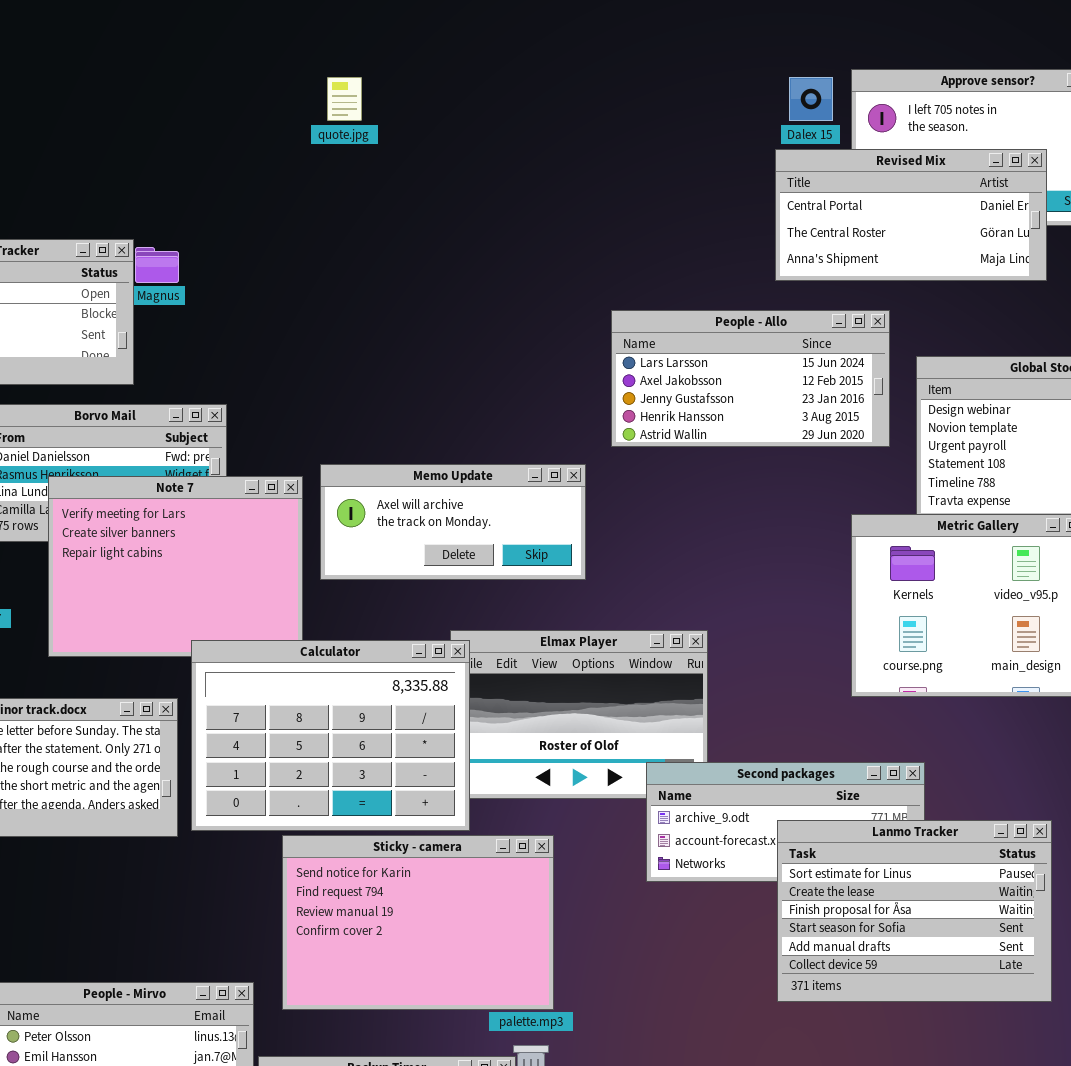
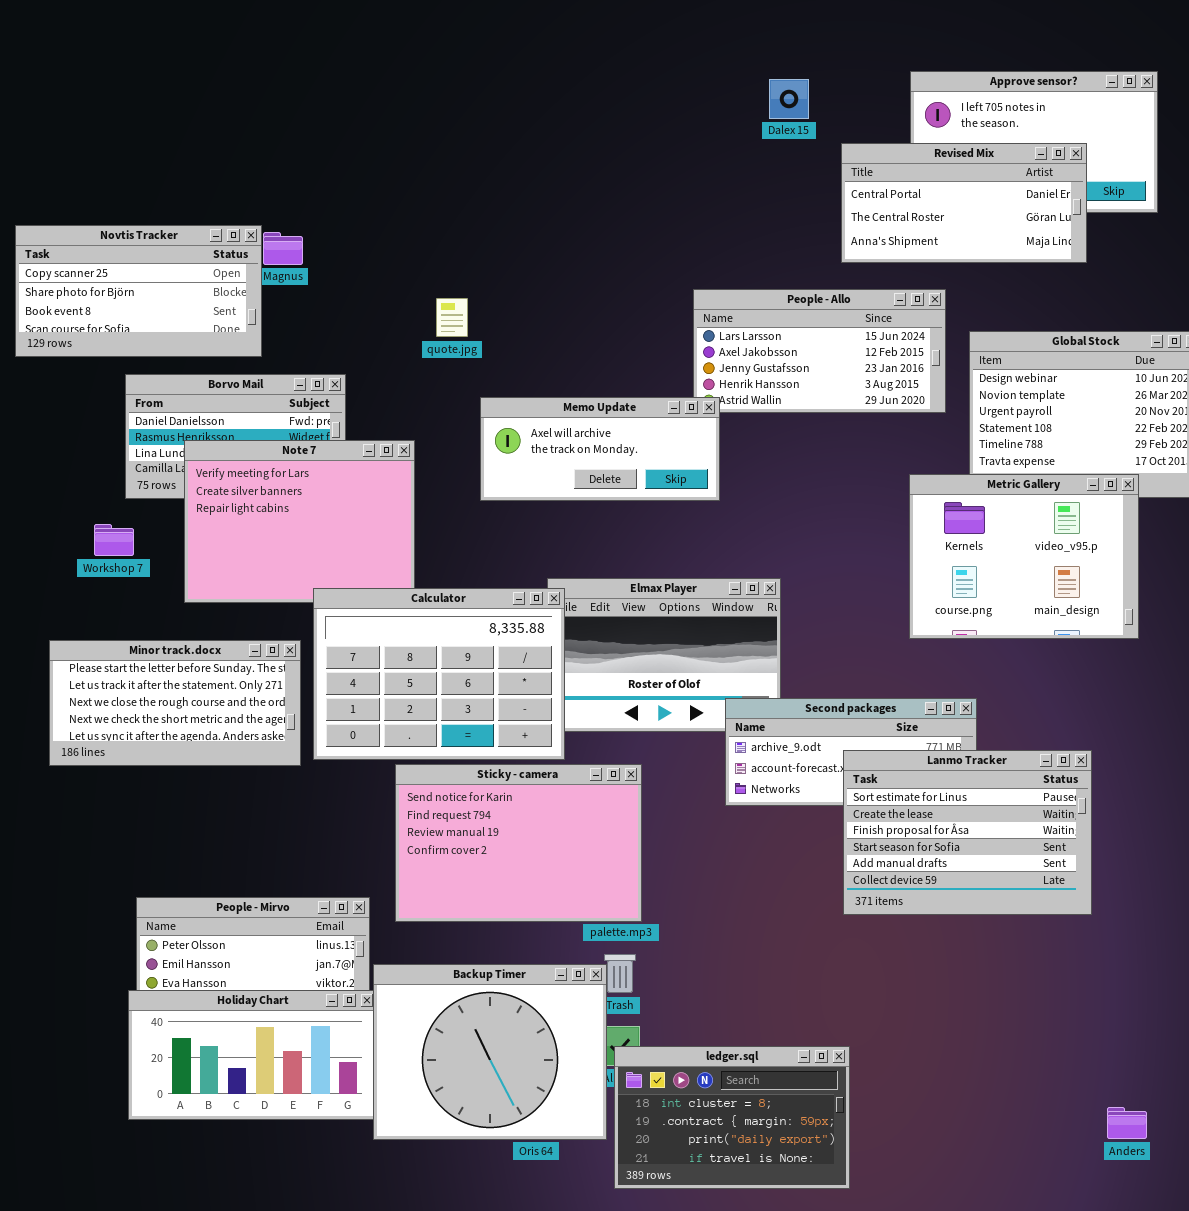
quote.jpg: [327,77,362,121] -> [436,298,468,337], moved
Dalex 15: [789,77,833,121] -> [769,79,809,119], moved
Memo Update: [320,464,586,580] -> [480,397,720,501], moved

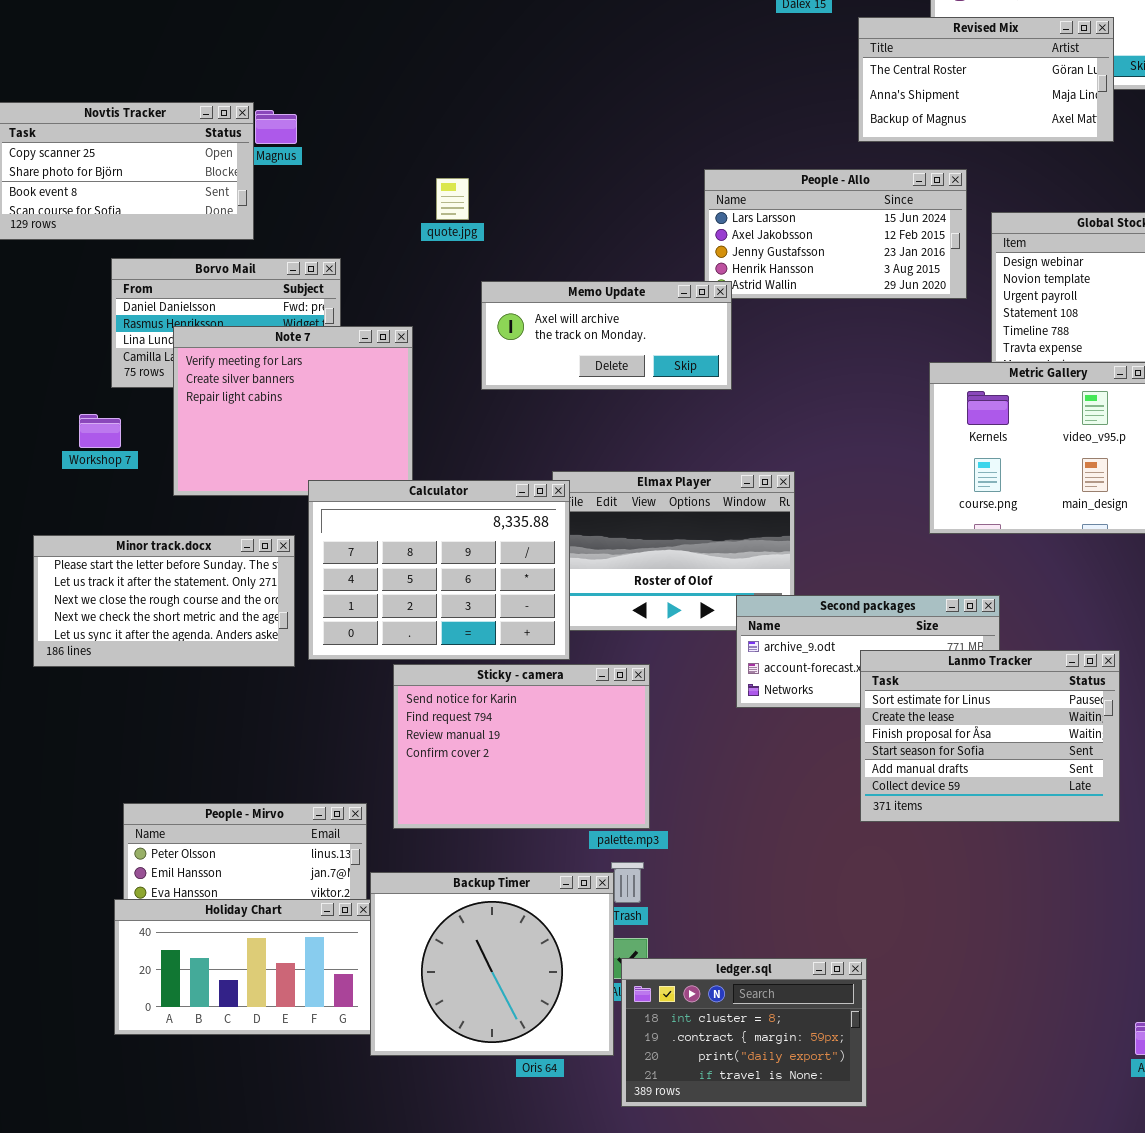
Revised Mix: [841,143,1087,263] -> [858,17,1114,142], scrolled down 1 row

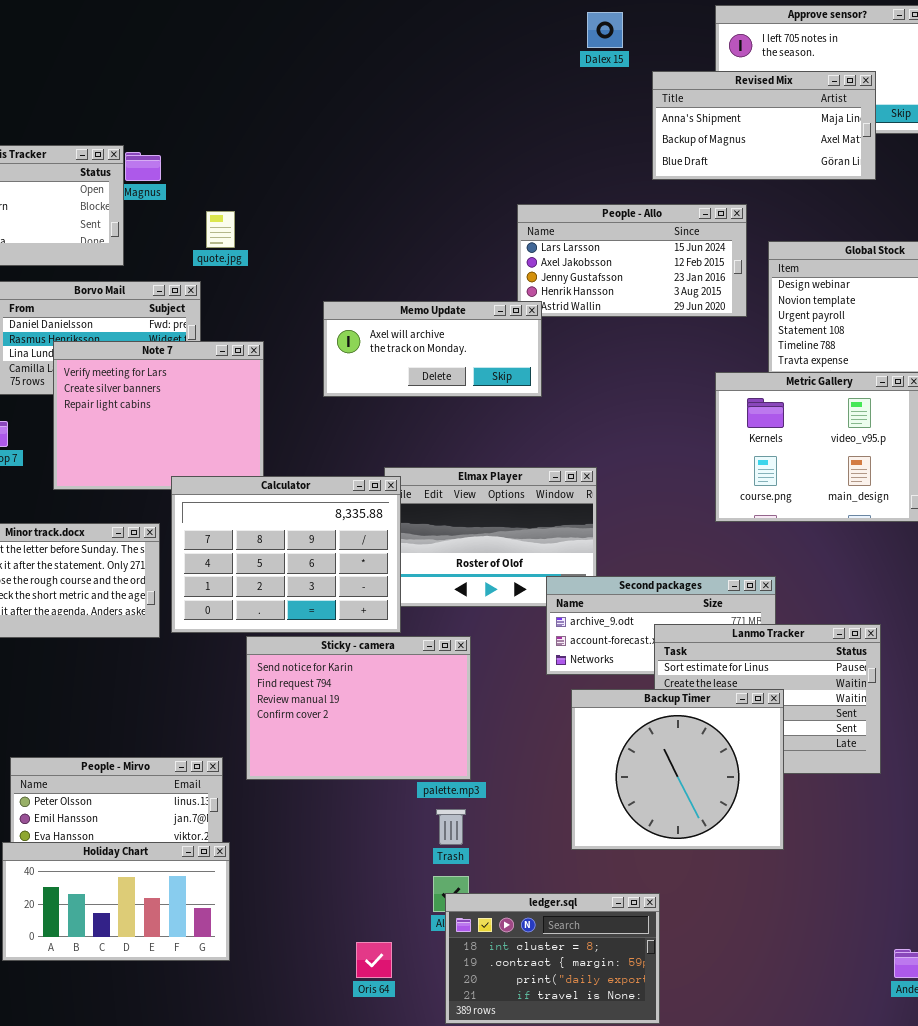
Revised Mix: [858,17,1114,142] -> [652,71,876,180], scrolled down 1 row
quote.jpg: [436,178,469,220] -> [206,211,235,248], moved
Backup Timer: [370,872,614,1056] -> [571,689,784,850], moved

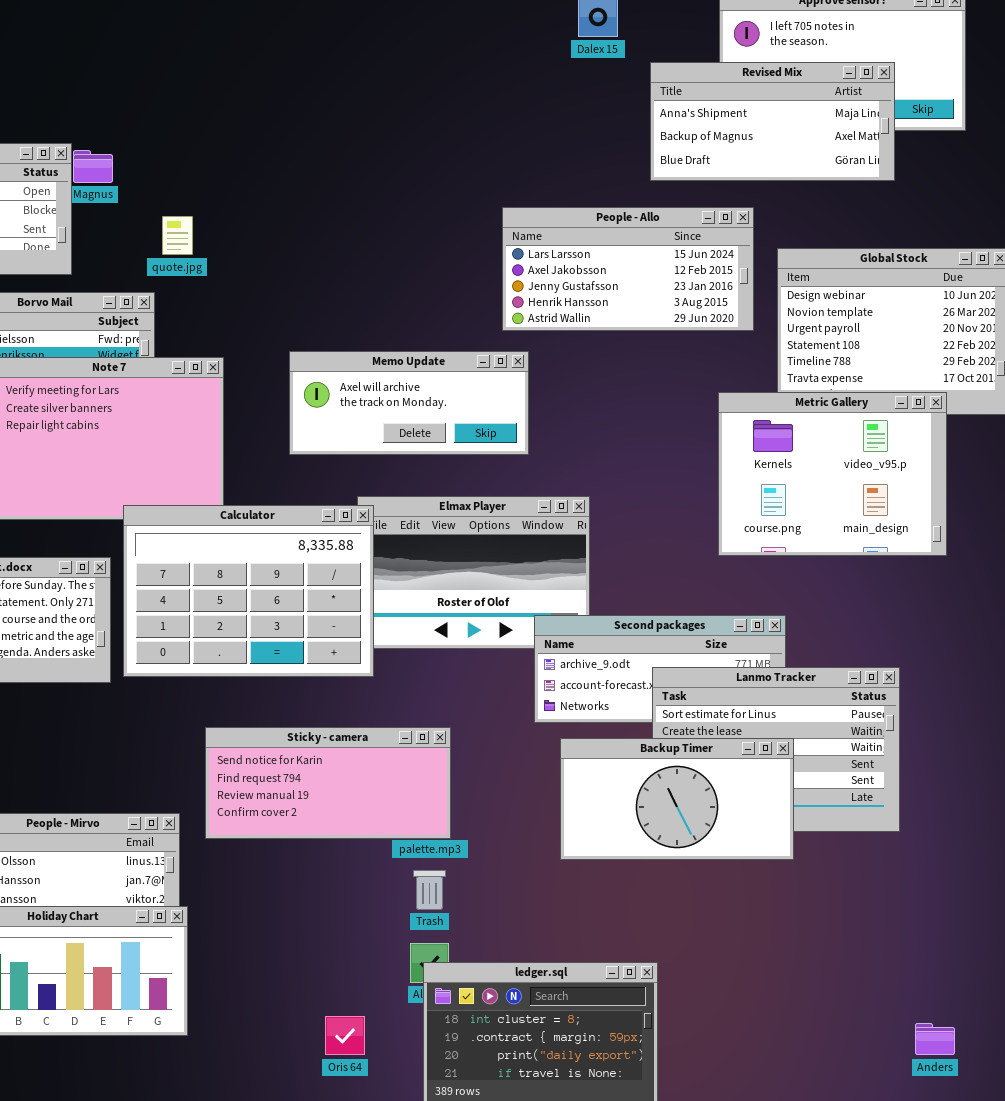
Memo Update: [323,301,542,397] -> [289,351,529,455], moved
Sticky - camera: [246,636,471,780] -> [205,727,451,839], resized
Backup Timer: [571,689,784,850] -> [560,738,794,860], resized

